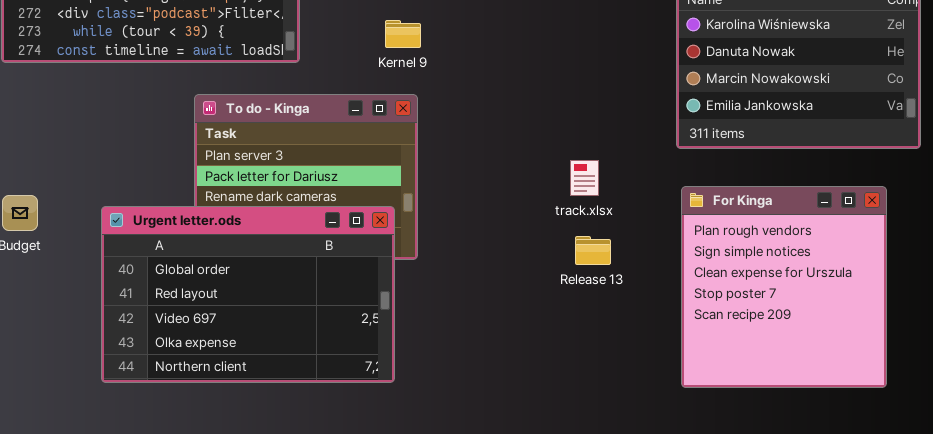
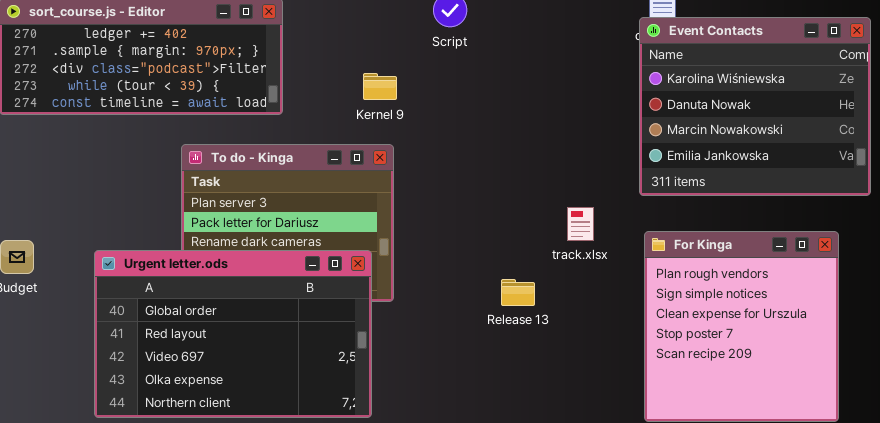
track.xlsx: [570,160,599,196] -> [567,207,594,241], moved
Release 13: [575,236,611,265] -> [501,279,535,306], moved

